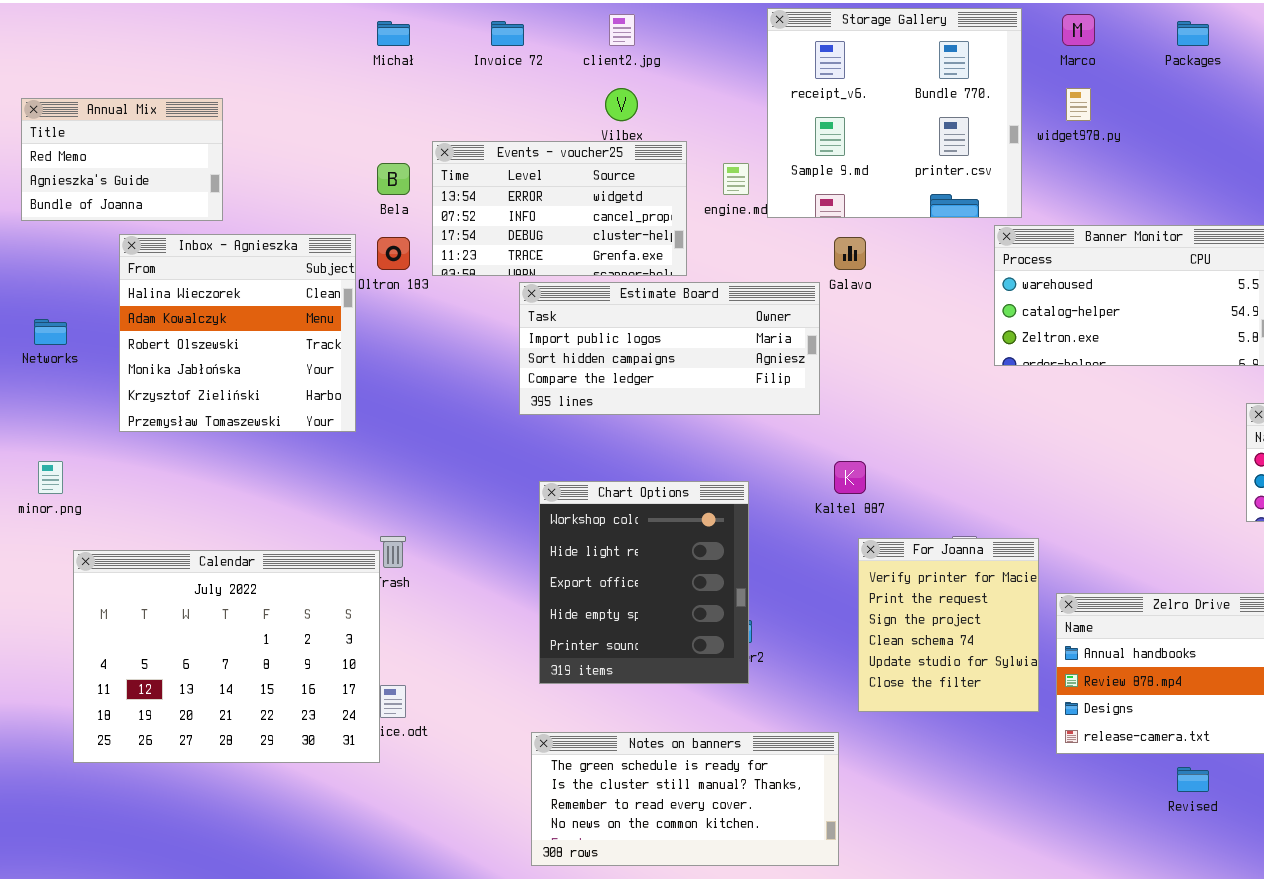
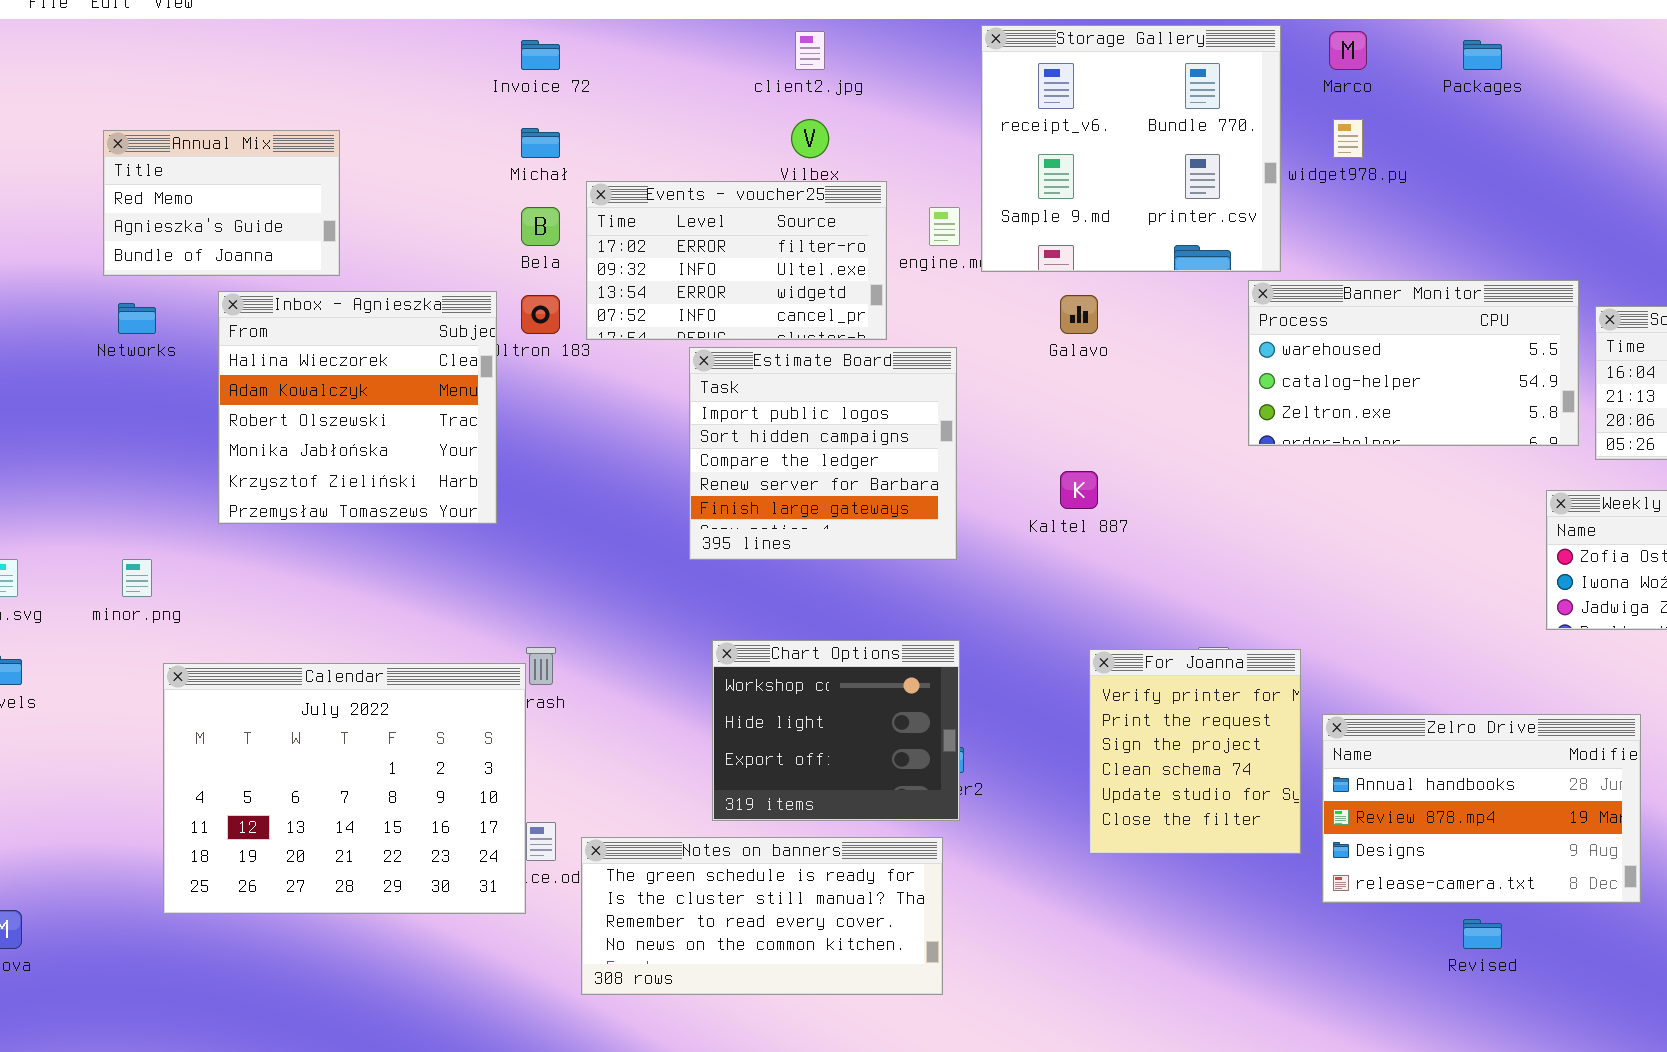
Michał: [377,21,410,46] -> [521,128,560,158], moved
Invoice 72: [491,21,524,46] -> [521,40,560,70], moved
Events - voucher25: [432,141,687,276] -> [586,181,887,340], scrolled up 2 rows
Estimate Board: [519,282,820,415] -> [689,347,957,560], resized
Networks: [34,319,67,345] -> [118,303,156,334], moved
Kaltel 887: [834,461,866,494] -> [1060,471,1098,509], moved
Chart Options: [539,481,749,684] -> [712,640,960,821], resized
Notes on banners: [531,732,839,866] -> [581,837,943,995], moved

